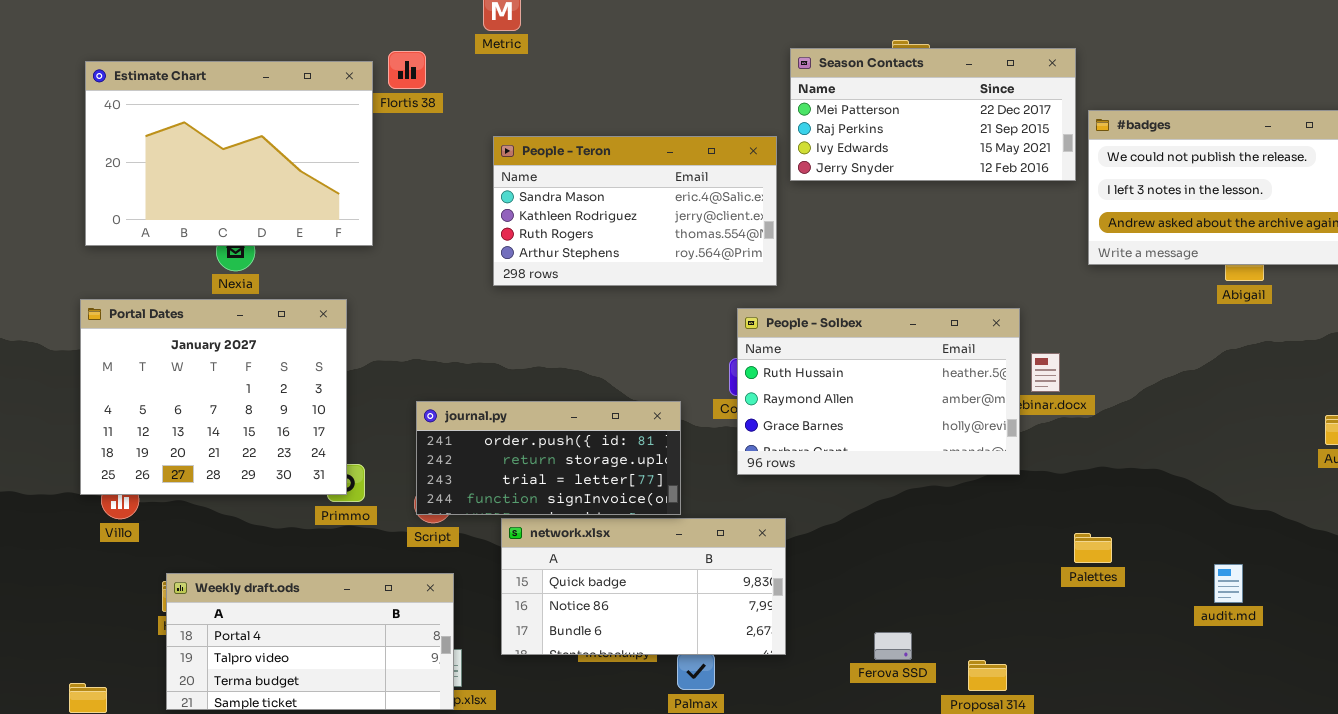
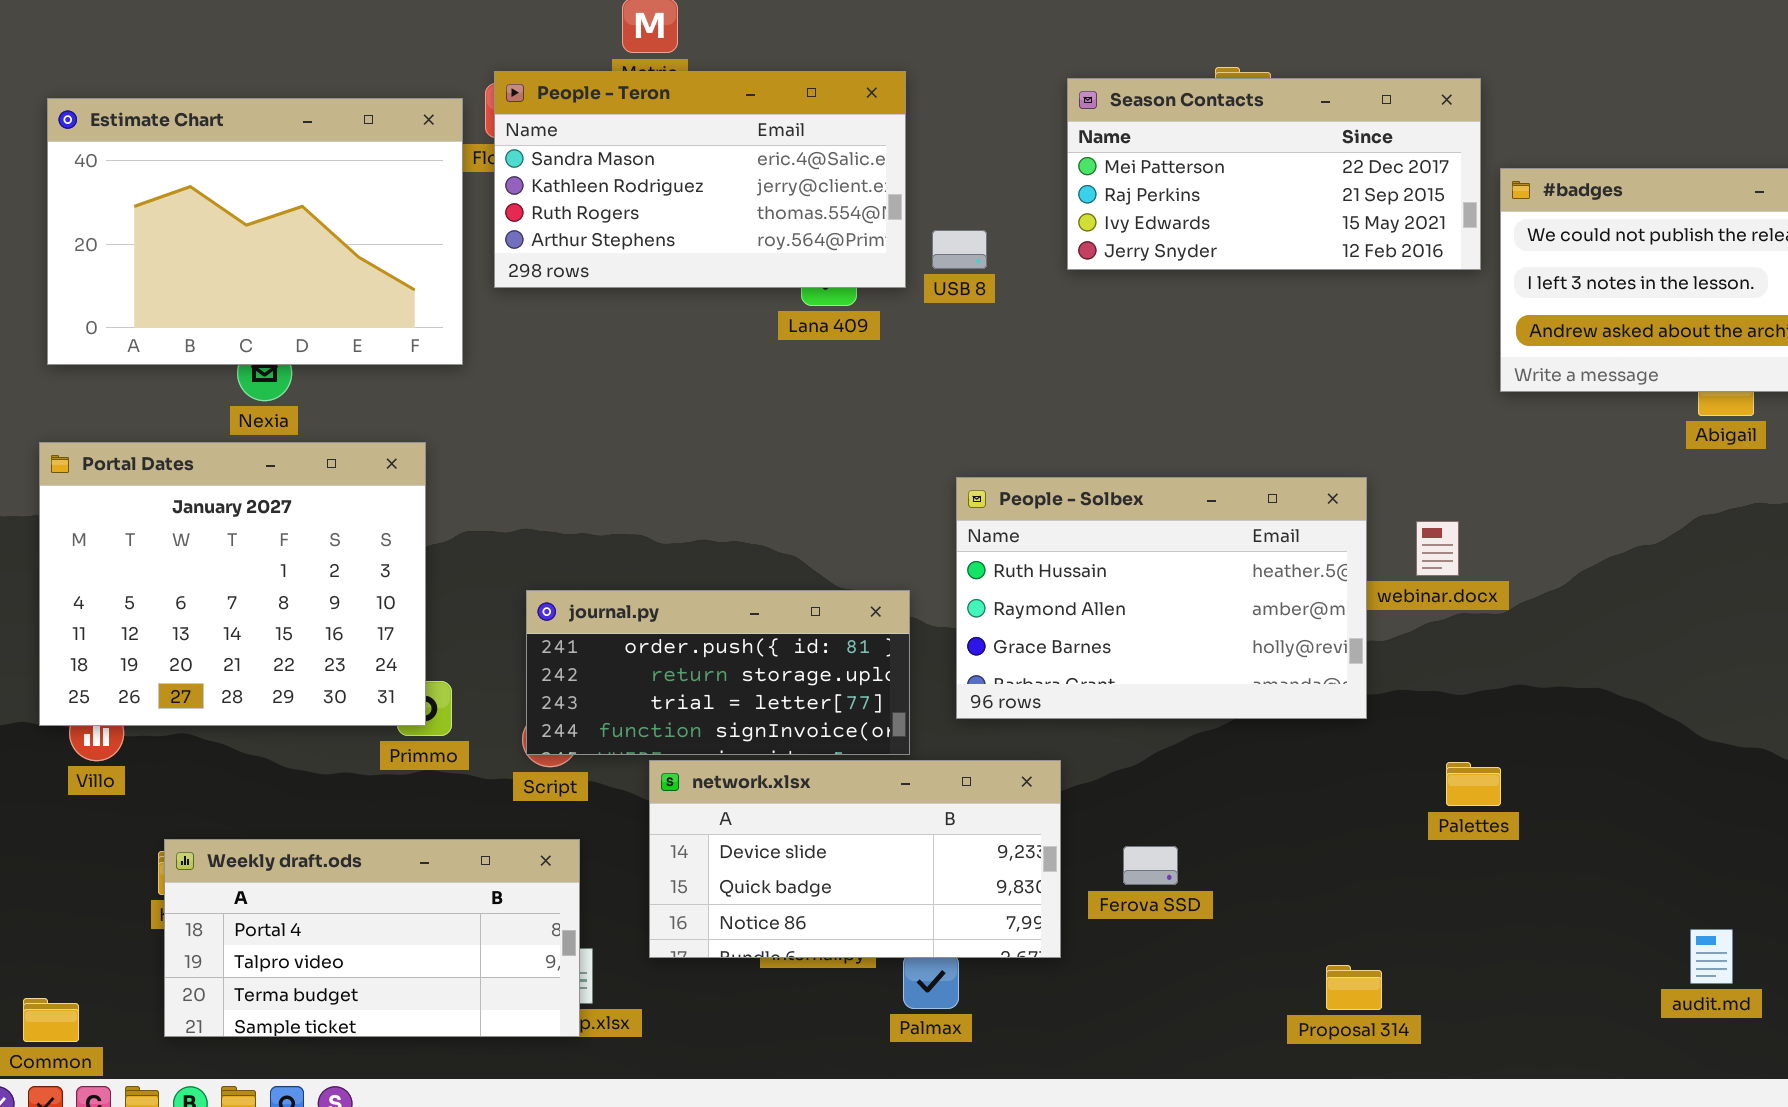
People - Teron: [493,136,777,286] -> [494,71,906,288], moved
People - Solbex: [737,308,1020,475] -> [956,477,1367,719], moved
network.xlsx: [501,518,786,655] -> [649,760,1061,958], scrolled up 1 row
Palettes: [1074,533,1112,563] -> [1446,762,1501,806], moved
audit.md: [1214,564,1243,603] -> [1690,929,1733,984], moved
Ferova SSD: [874,632,912,660] -> [1123,846,1178,885], moved

